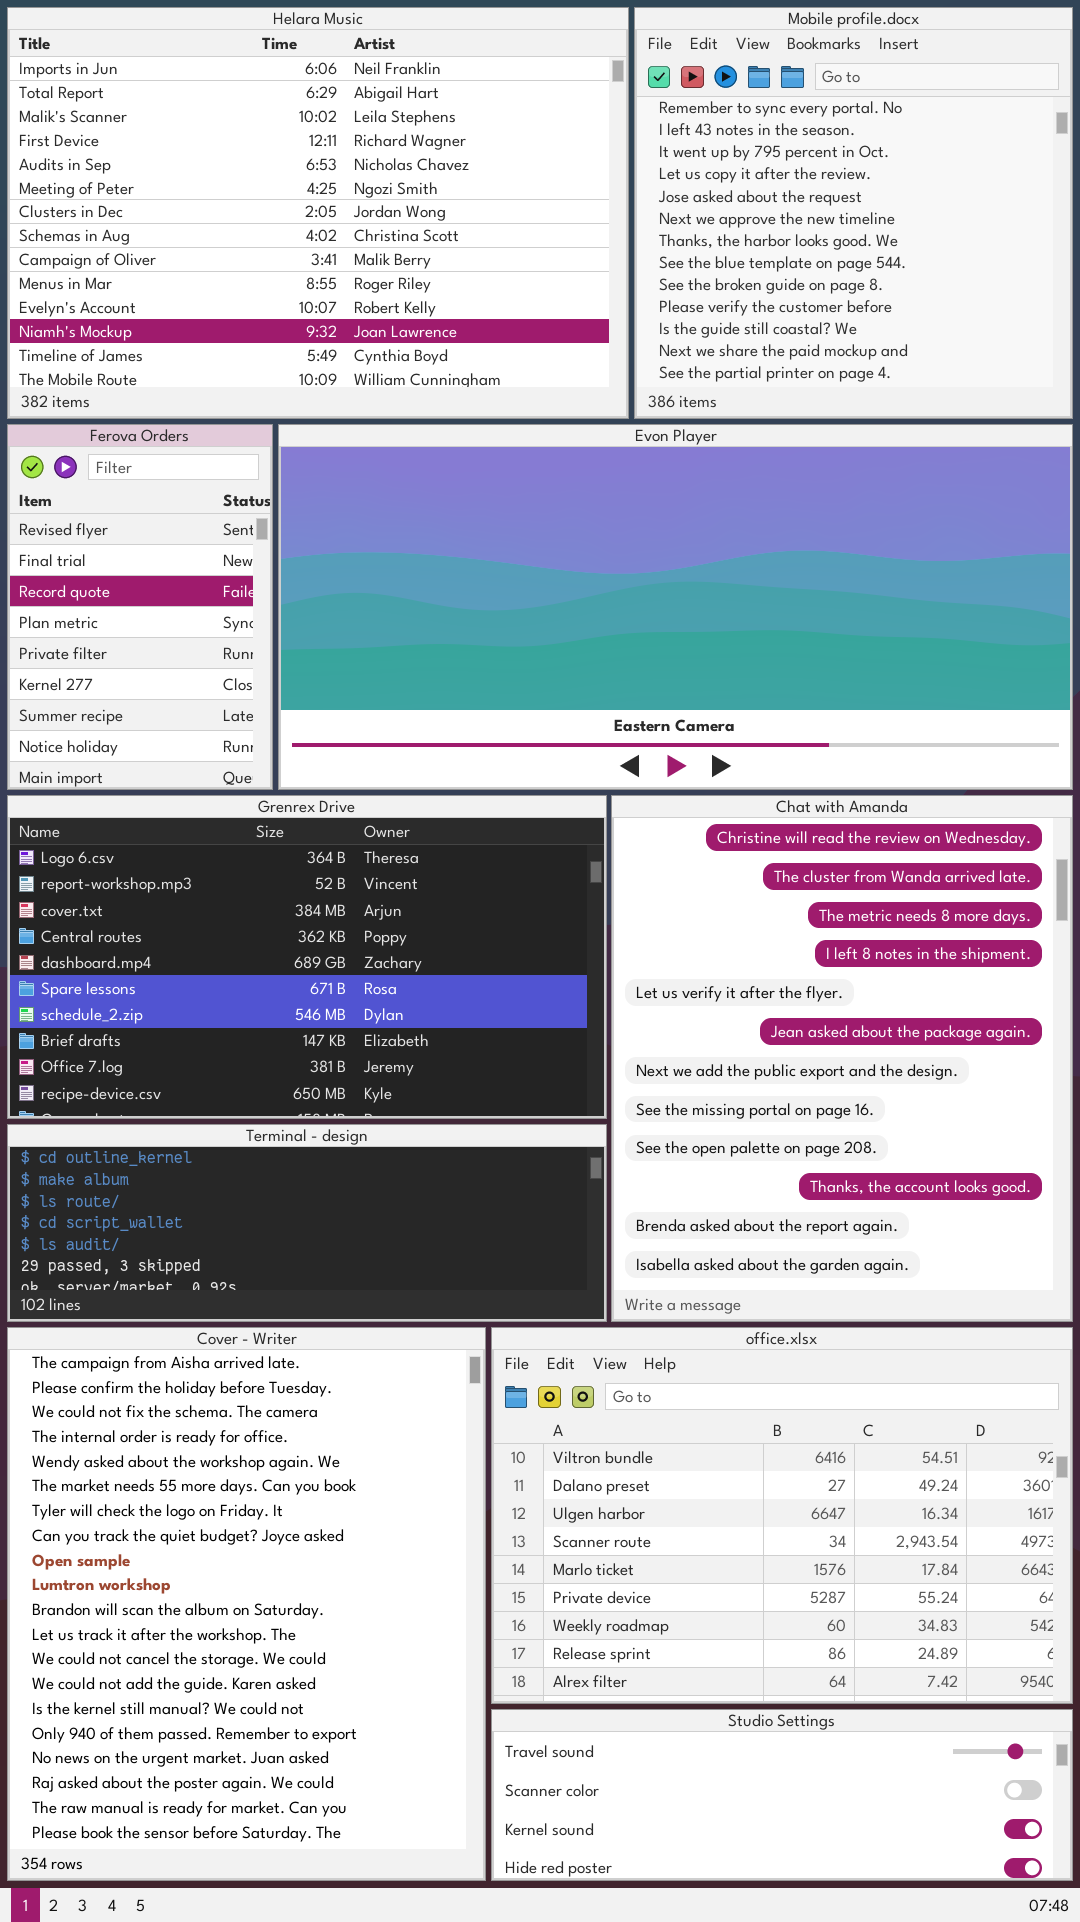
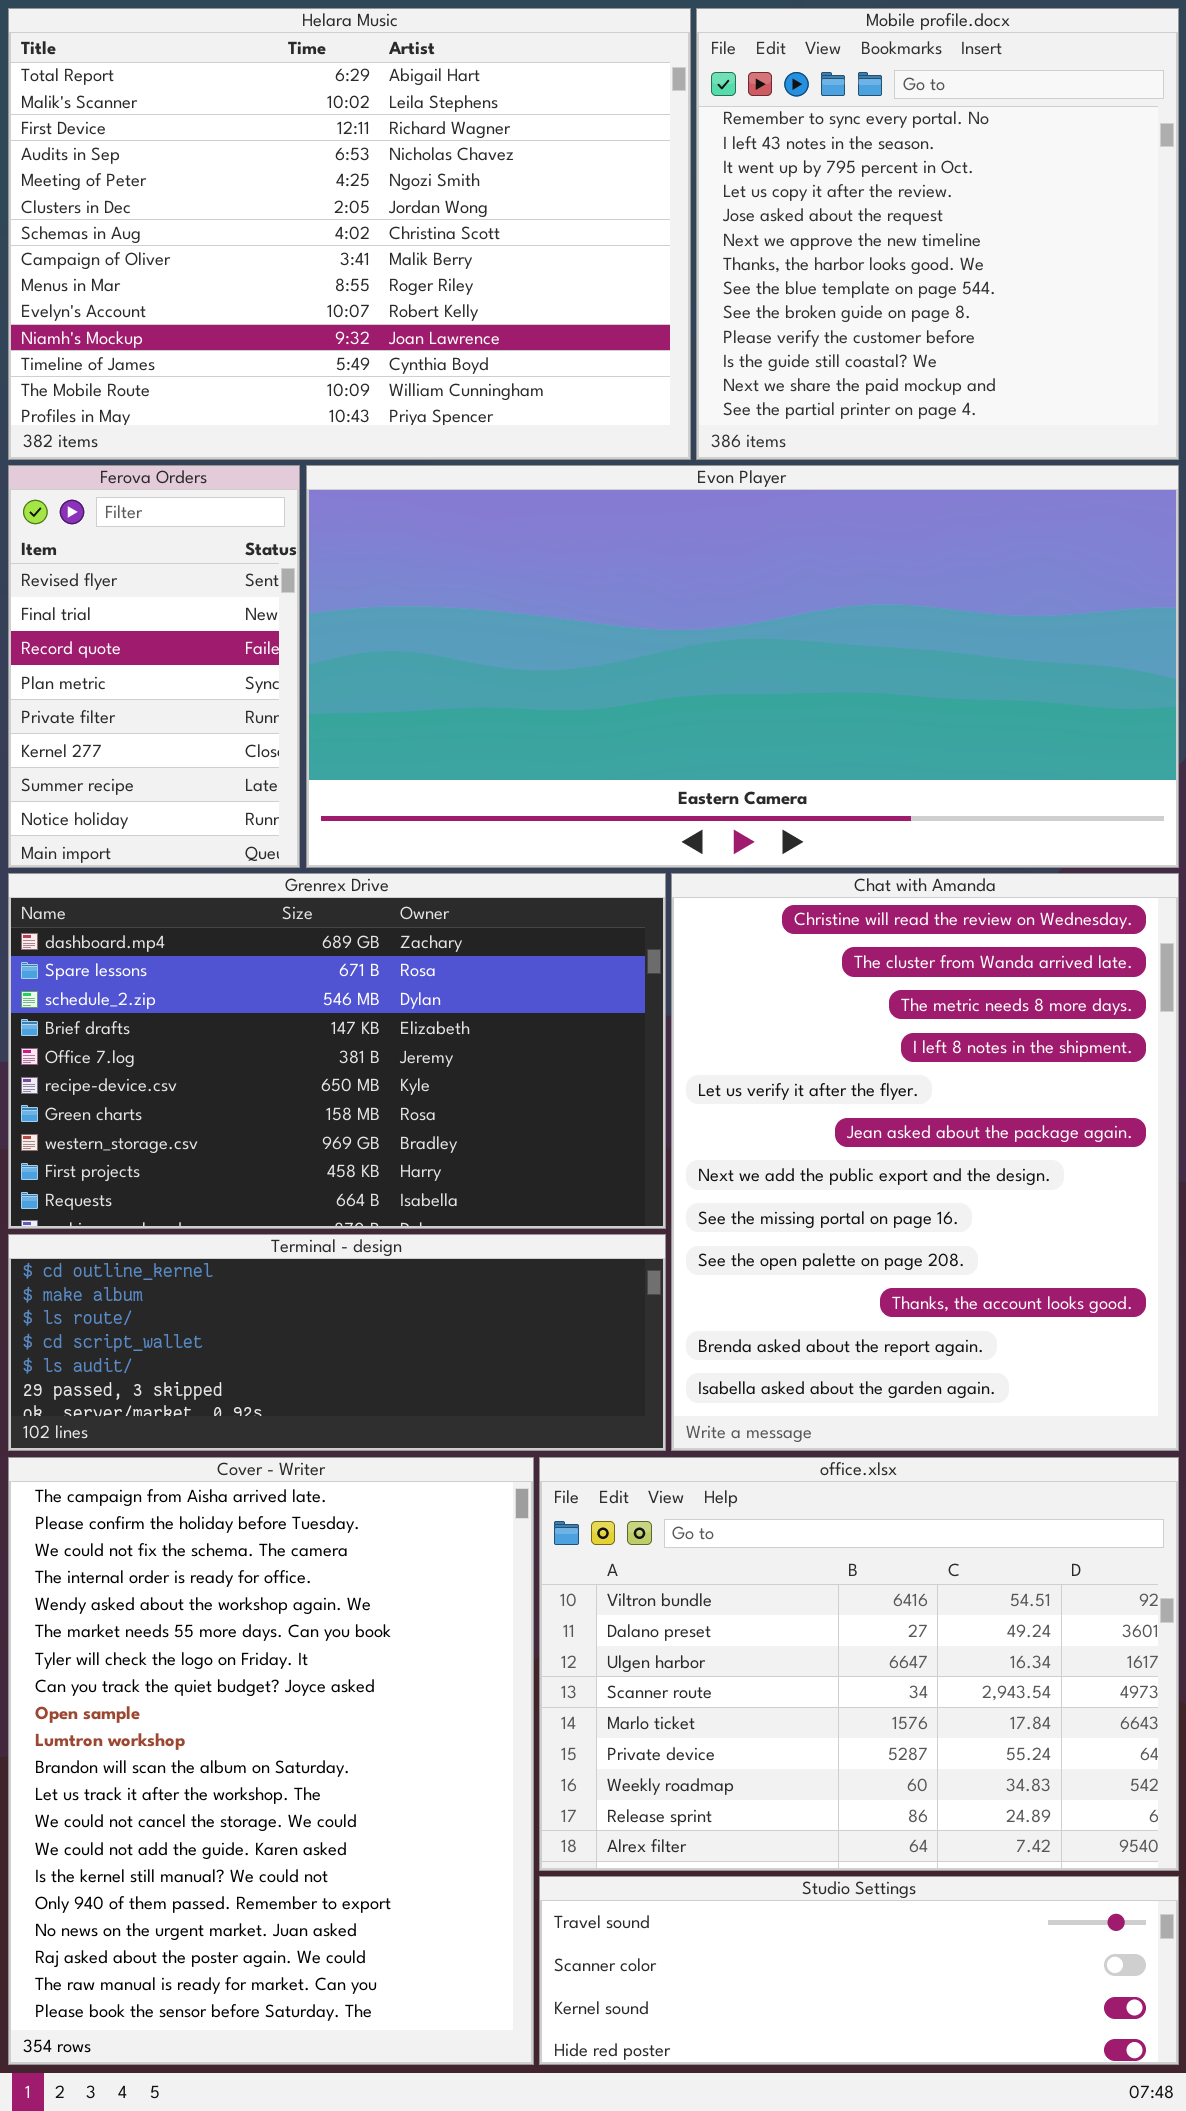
Helara Music: [7,7,629,419] -> [8,8,691,460], scrolled down 1 row
Grenrex Drive: [7,795,607,1119] -> [8,873,666,1229], scrolled down 4 rows

